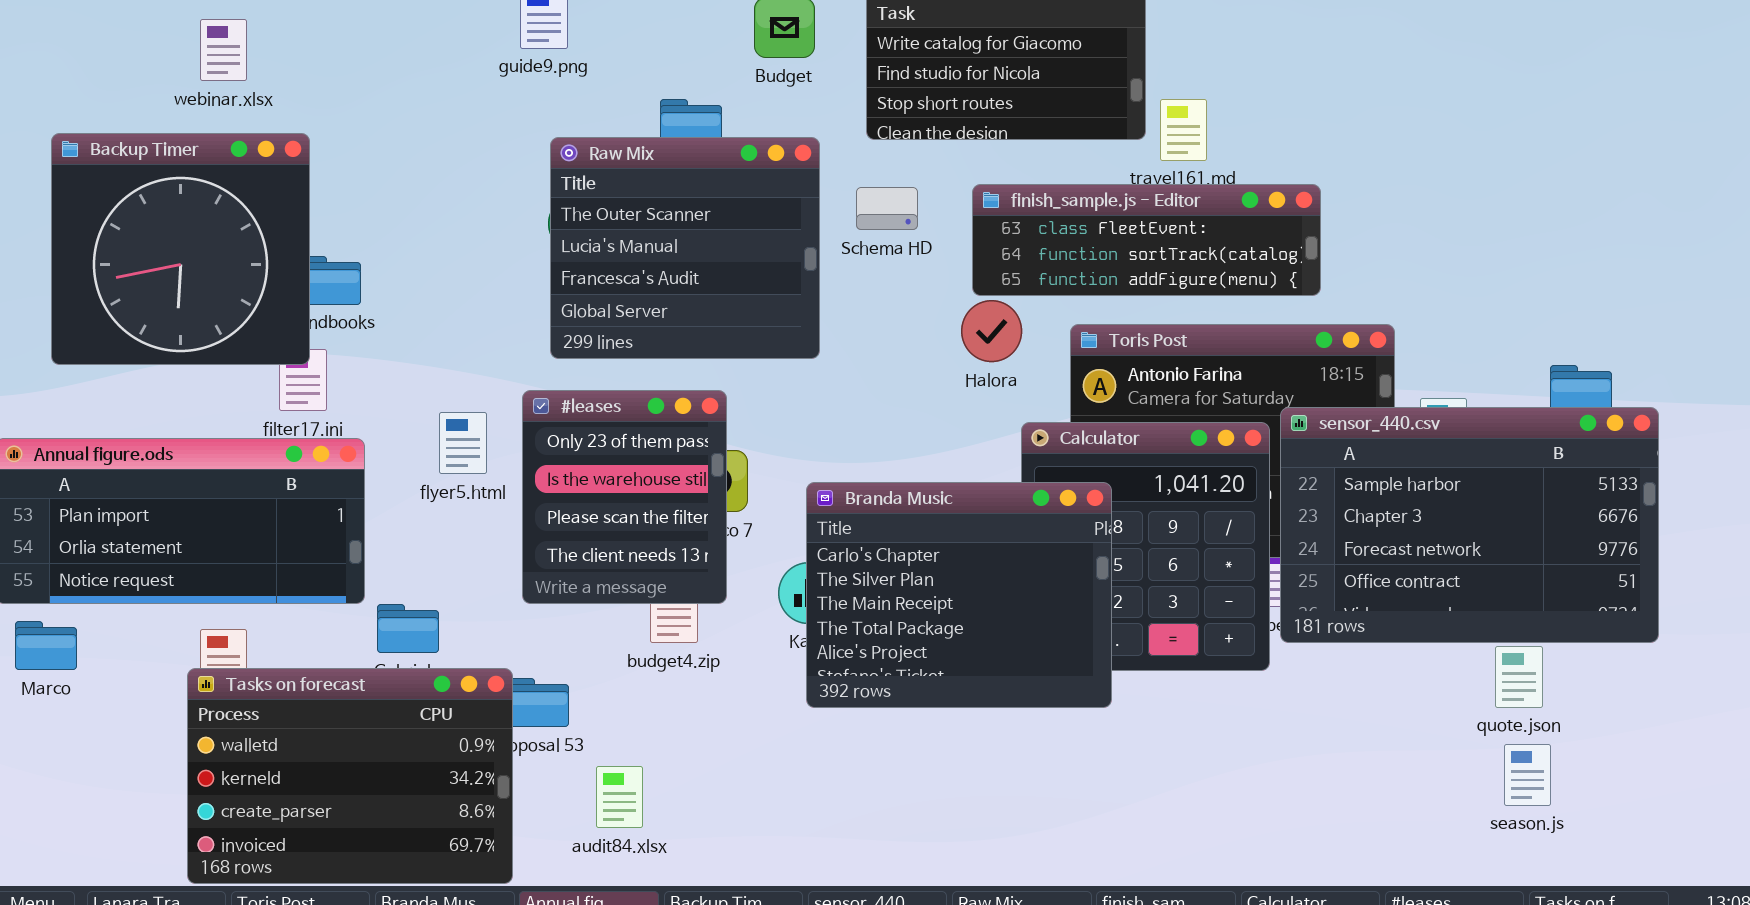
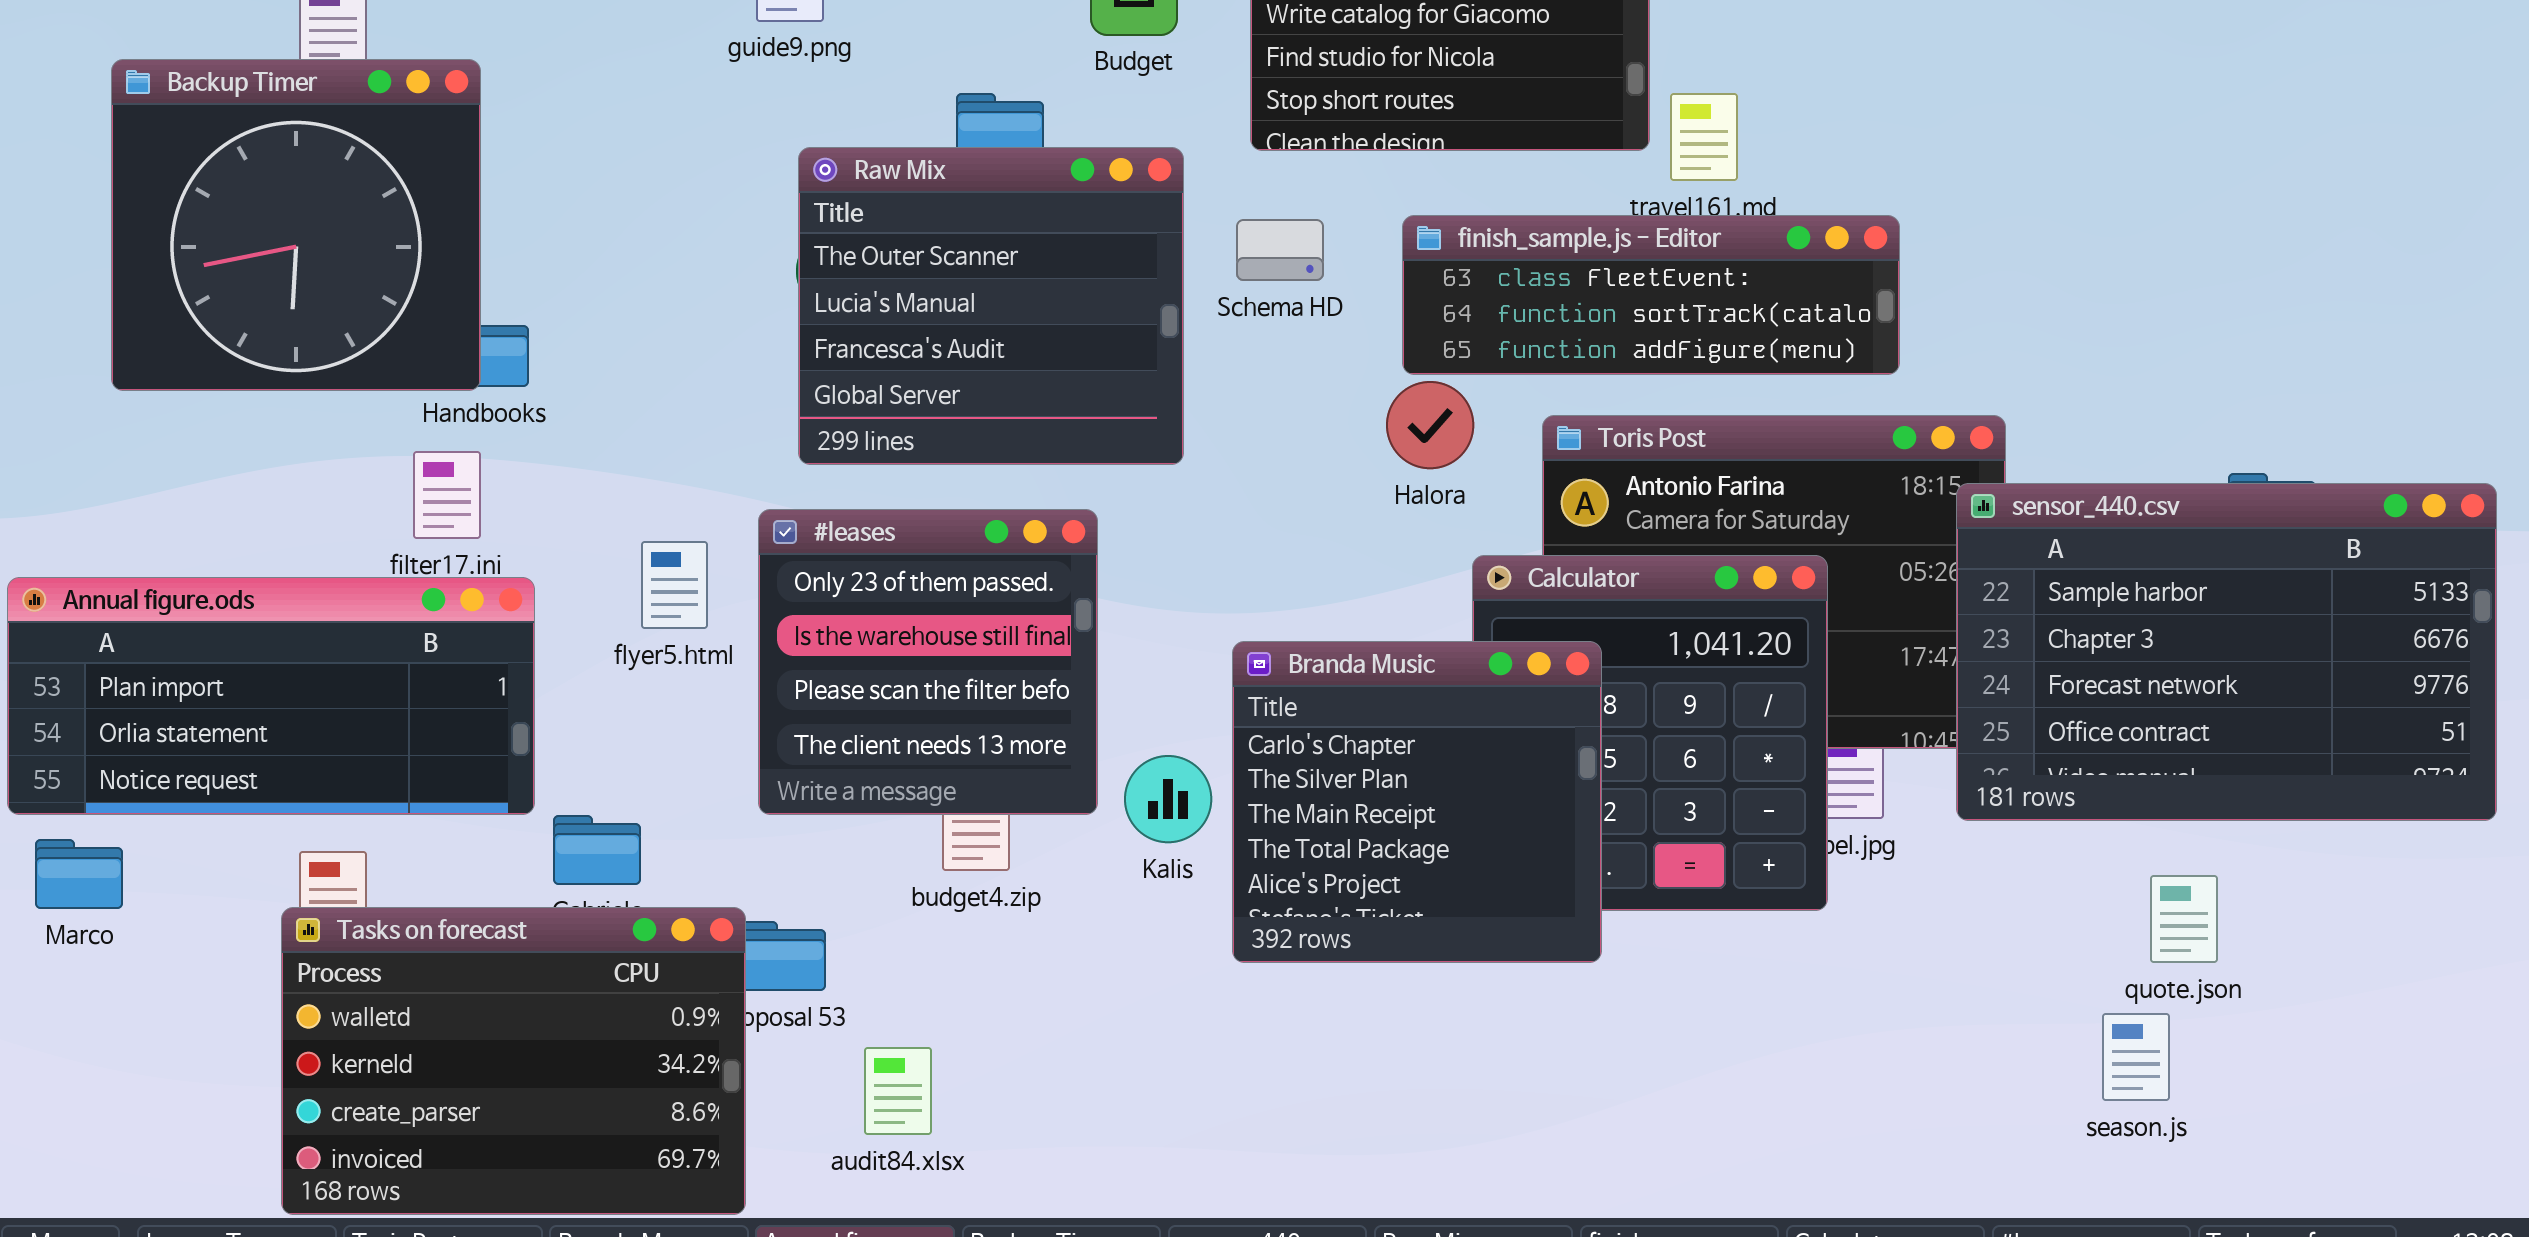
Backup Timer: [51,133,310,365] -> [111,59,481,391], moved
#leases: [522,390,727,604] -> [758,509,1098,815], resized
sensor_440.csv: [1280,407,1659,643] -> [1956,483,2497,821], moved
Branda Music: [806,482,1112,708] -> [1232,641,1602,963], resized
season.js: [1504,744,1551,806] -> [2102,1013,2170,1101], moved

